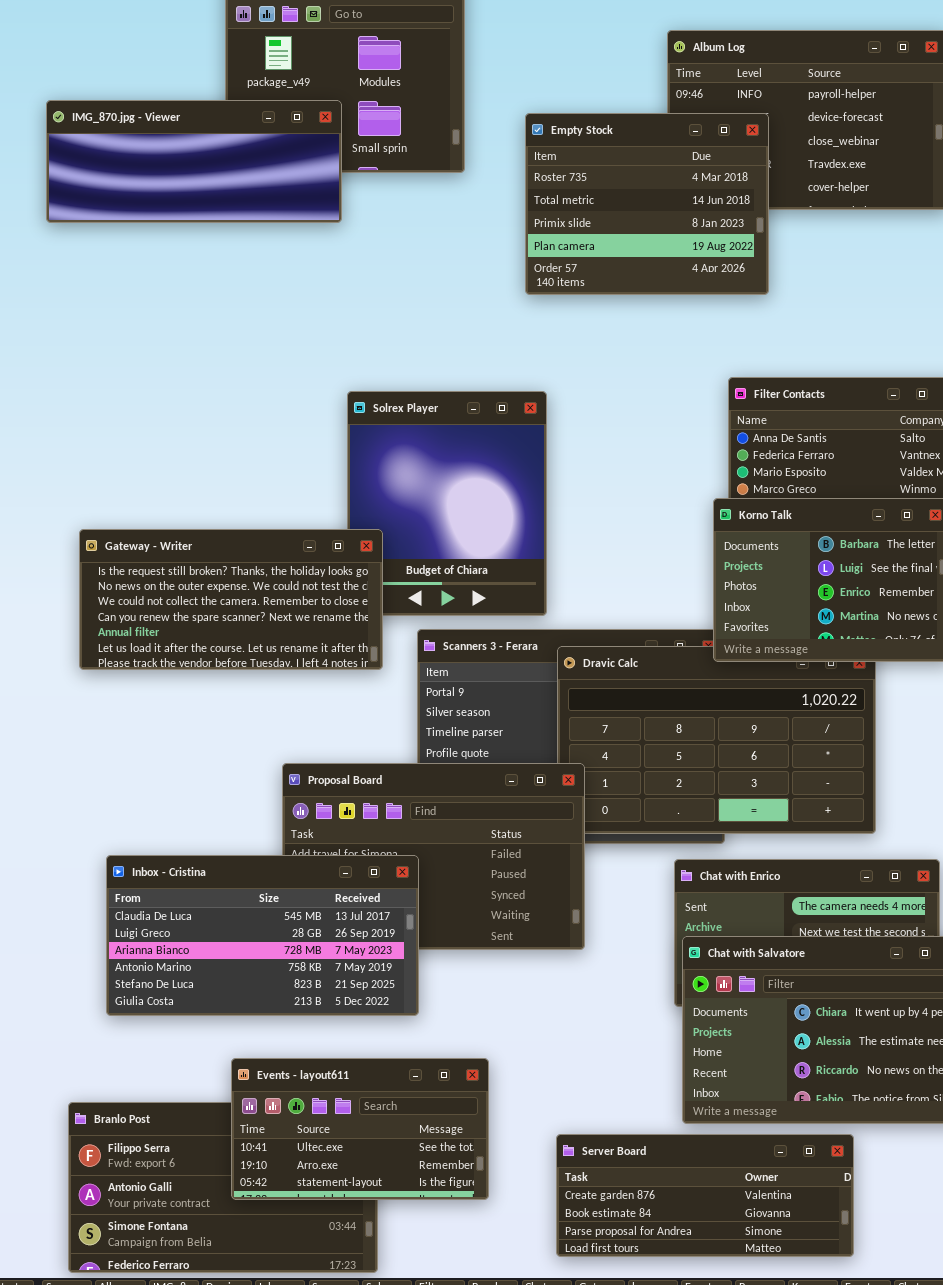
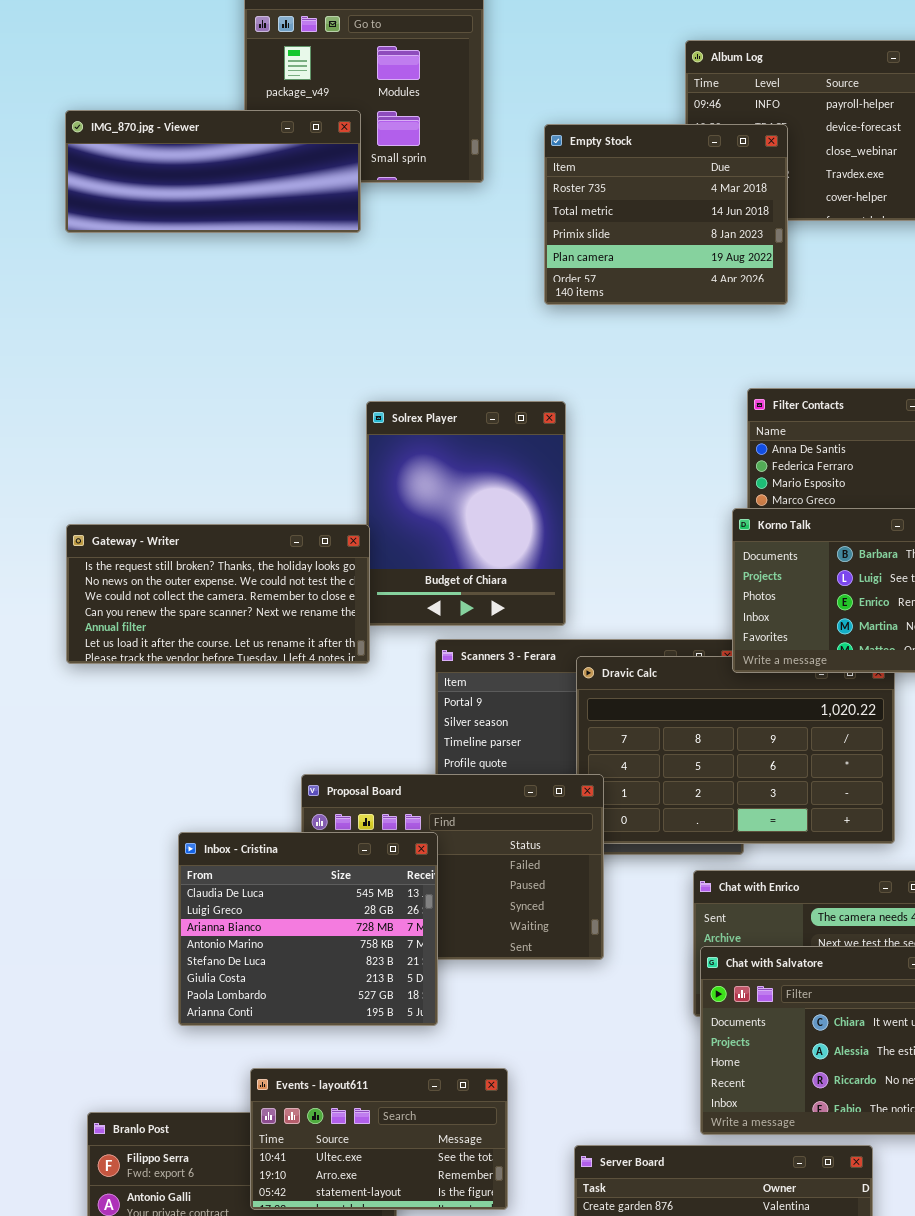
Gateway - Writer: [79,529,383,670] -> [66,524,370,664], moved
Inbox - Cristina: [106,855,419,1016] -> [178,832,438,1026], resized

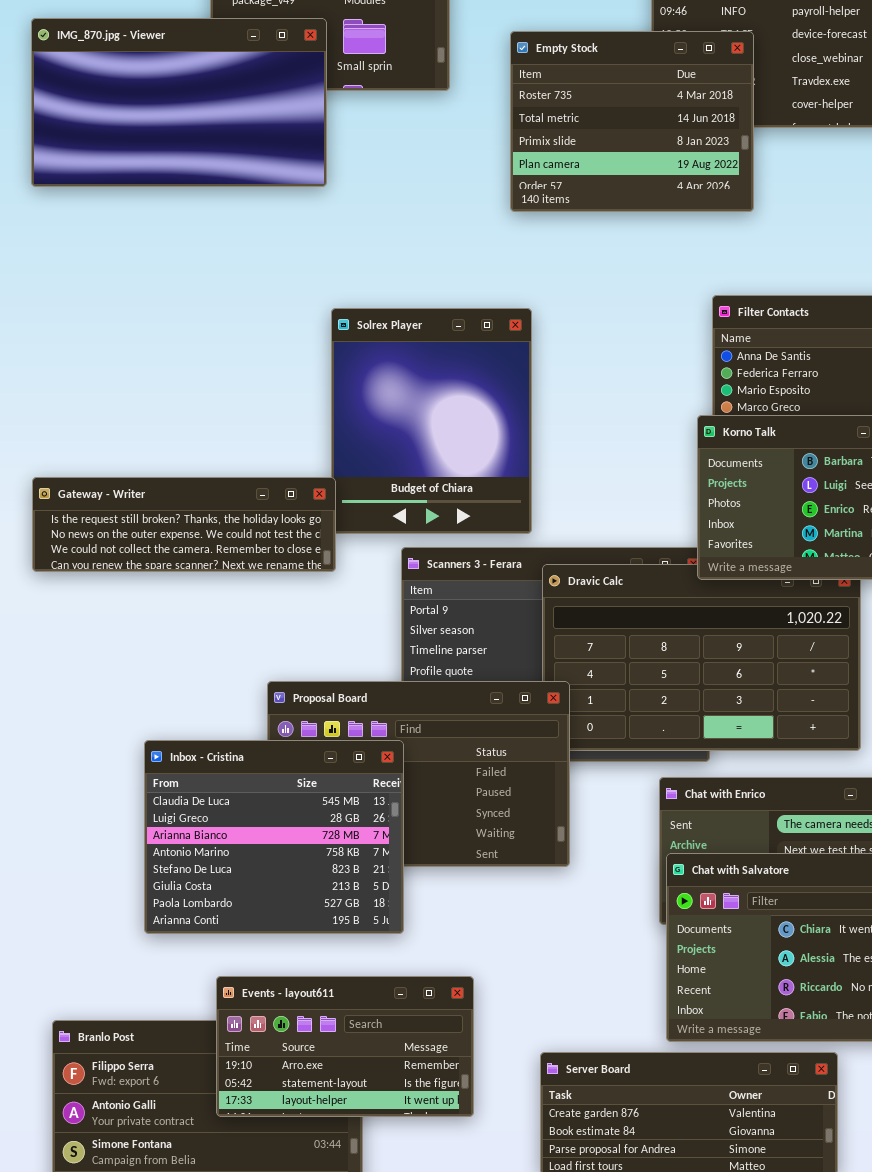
IMG_870.jpg - Viewer: [65,110,361,233] -> [31,18,327,187], resized
Gateway - Writer: [66,524,370,664] -> [32,477,336,572], resized
Events - layout611: [250,1068,508,1210] -> [216,976,474,1117], scrolled down 1 row

